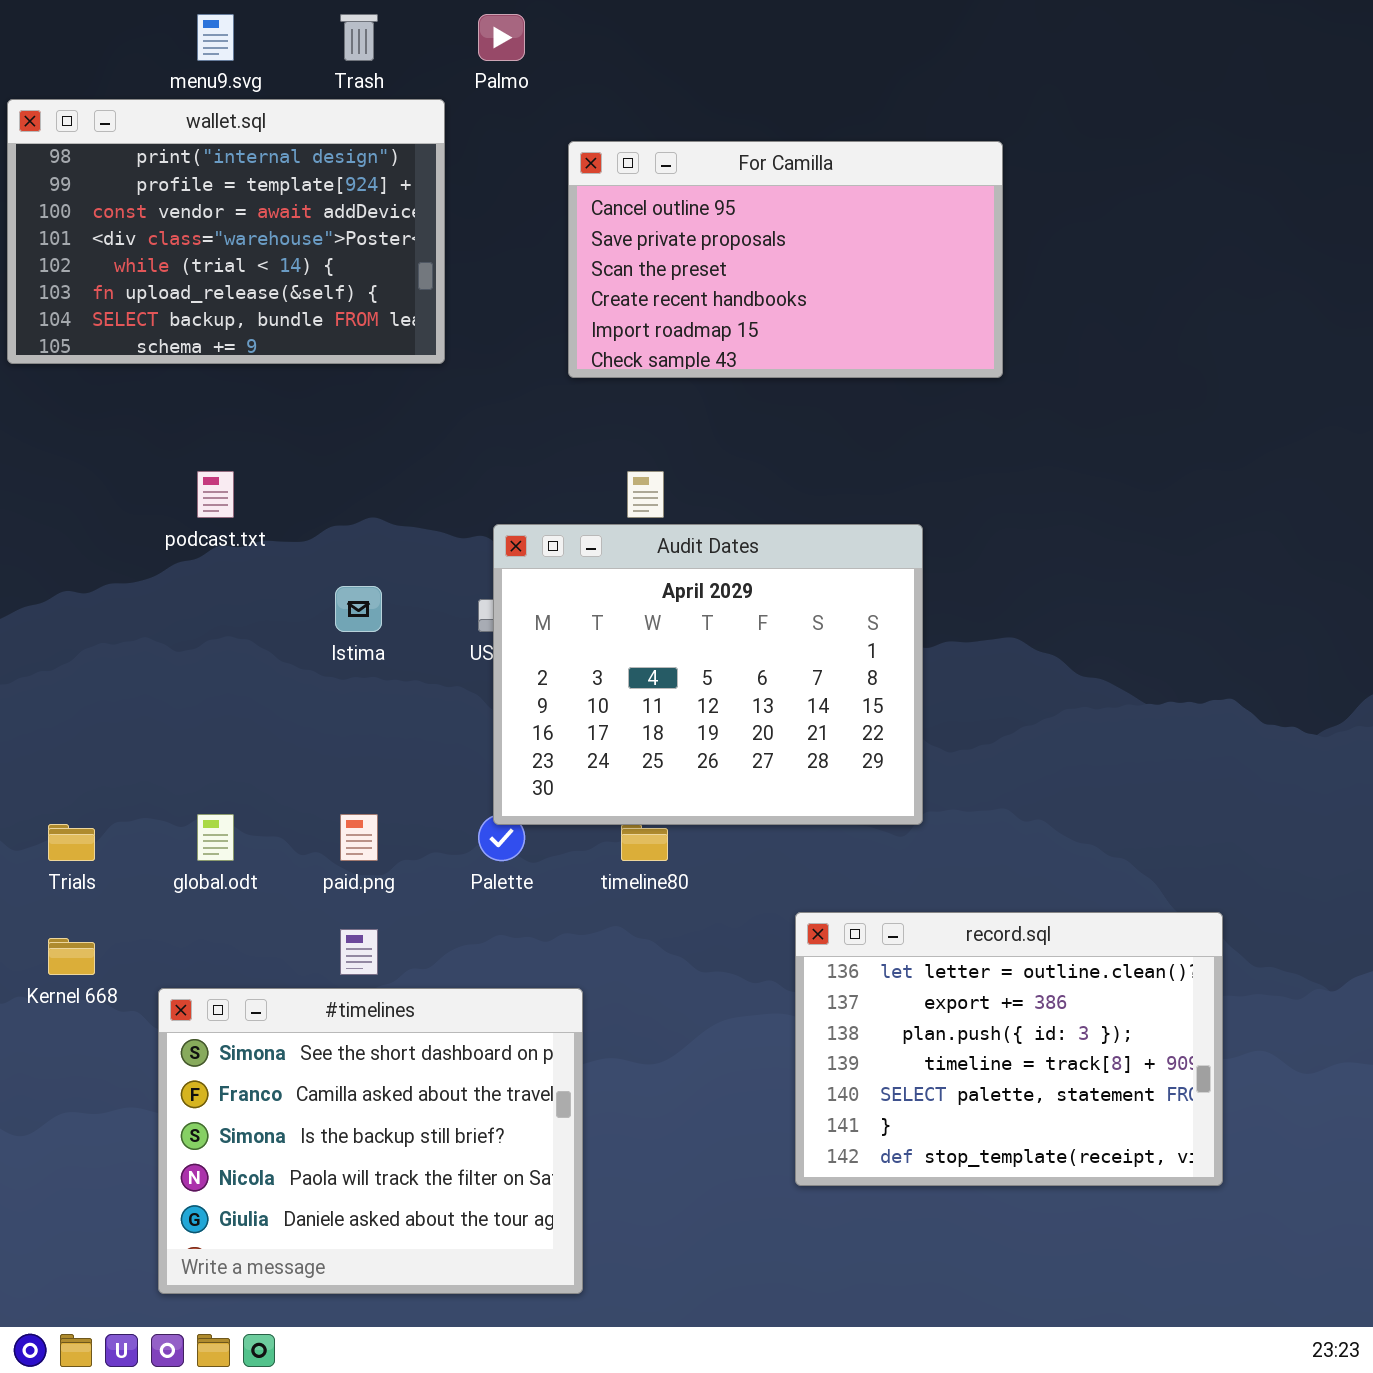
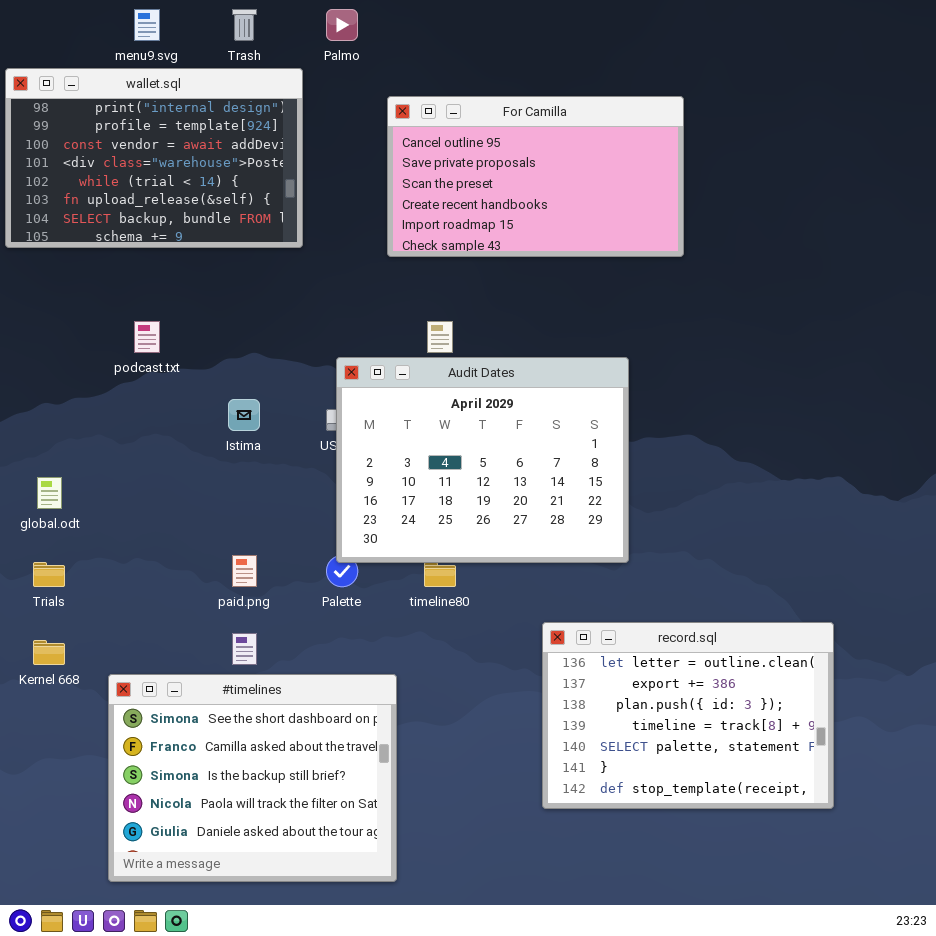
global.odt: [197,814,234,861] -> [37,477,62,509], moved

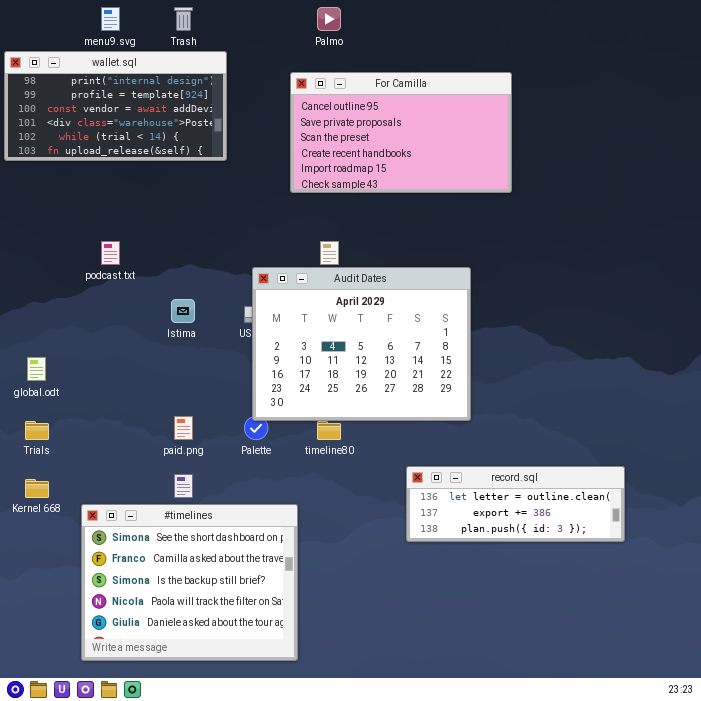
Palmo: [326,9,358,41] -> [317,7,341,31], moved
wallet.sql: [5,68,303,248] -> [4,51,227,161], resized
record.sql: [542,622,834,809] -> [406,466,625,542], resized

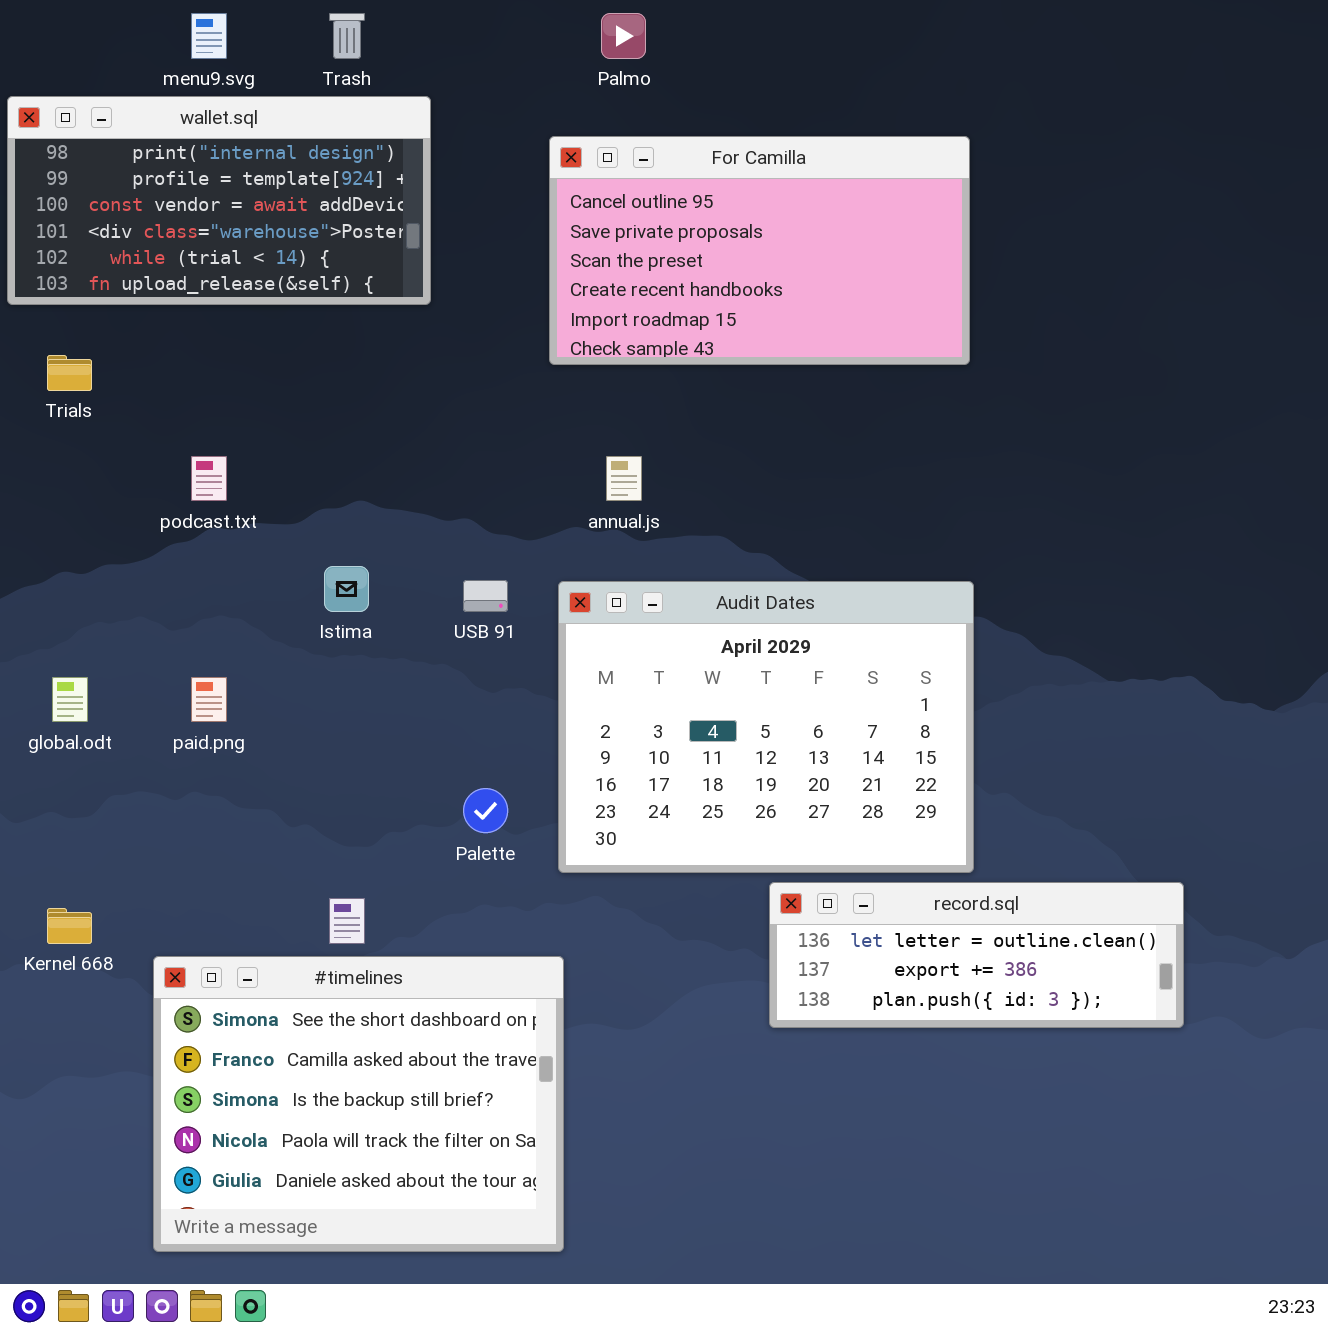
Audit Dates: [252,267,471,421] -> [558,581,974,873], moved
paid.png: [174,416,193,440] -> [191,677,227,722], moved
Trials: [25,421,49,440] -> [47,355,92,391], moved

